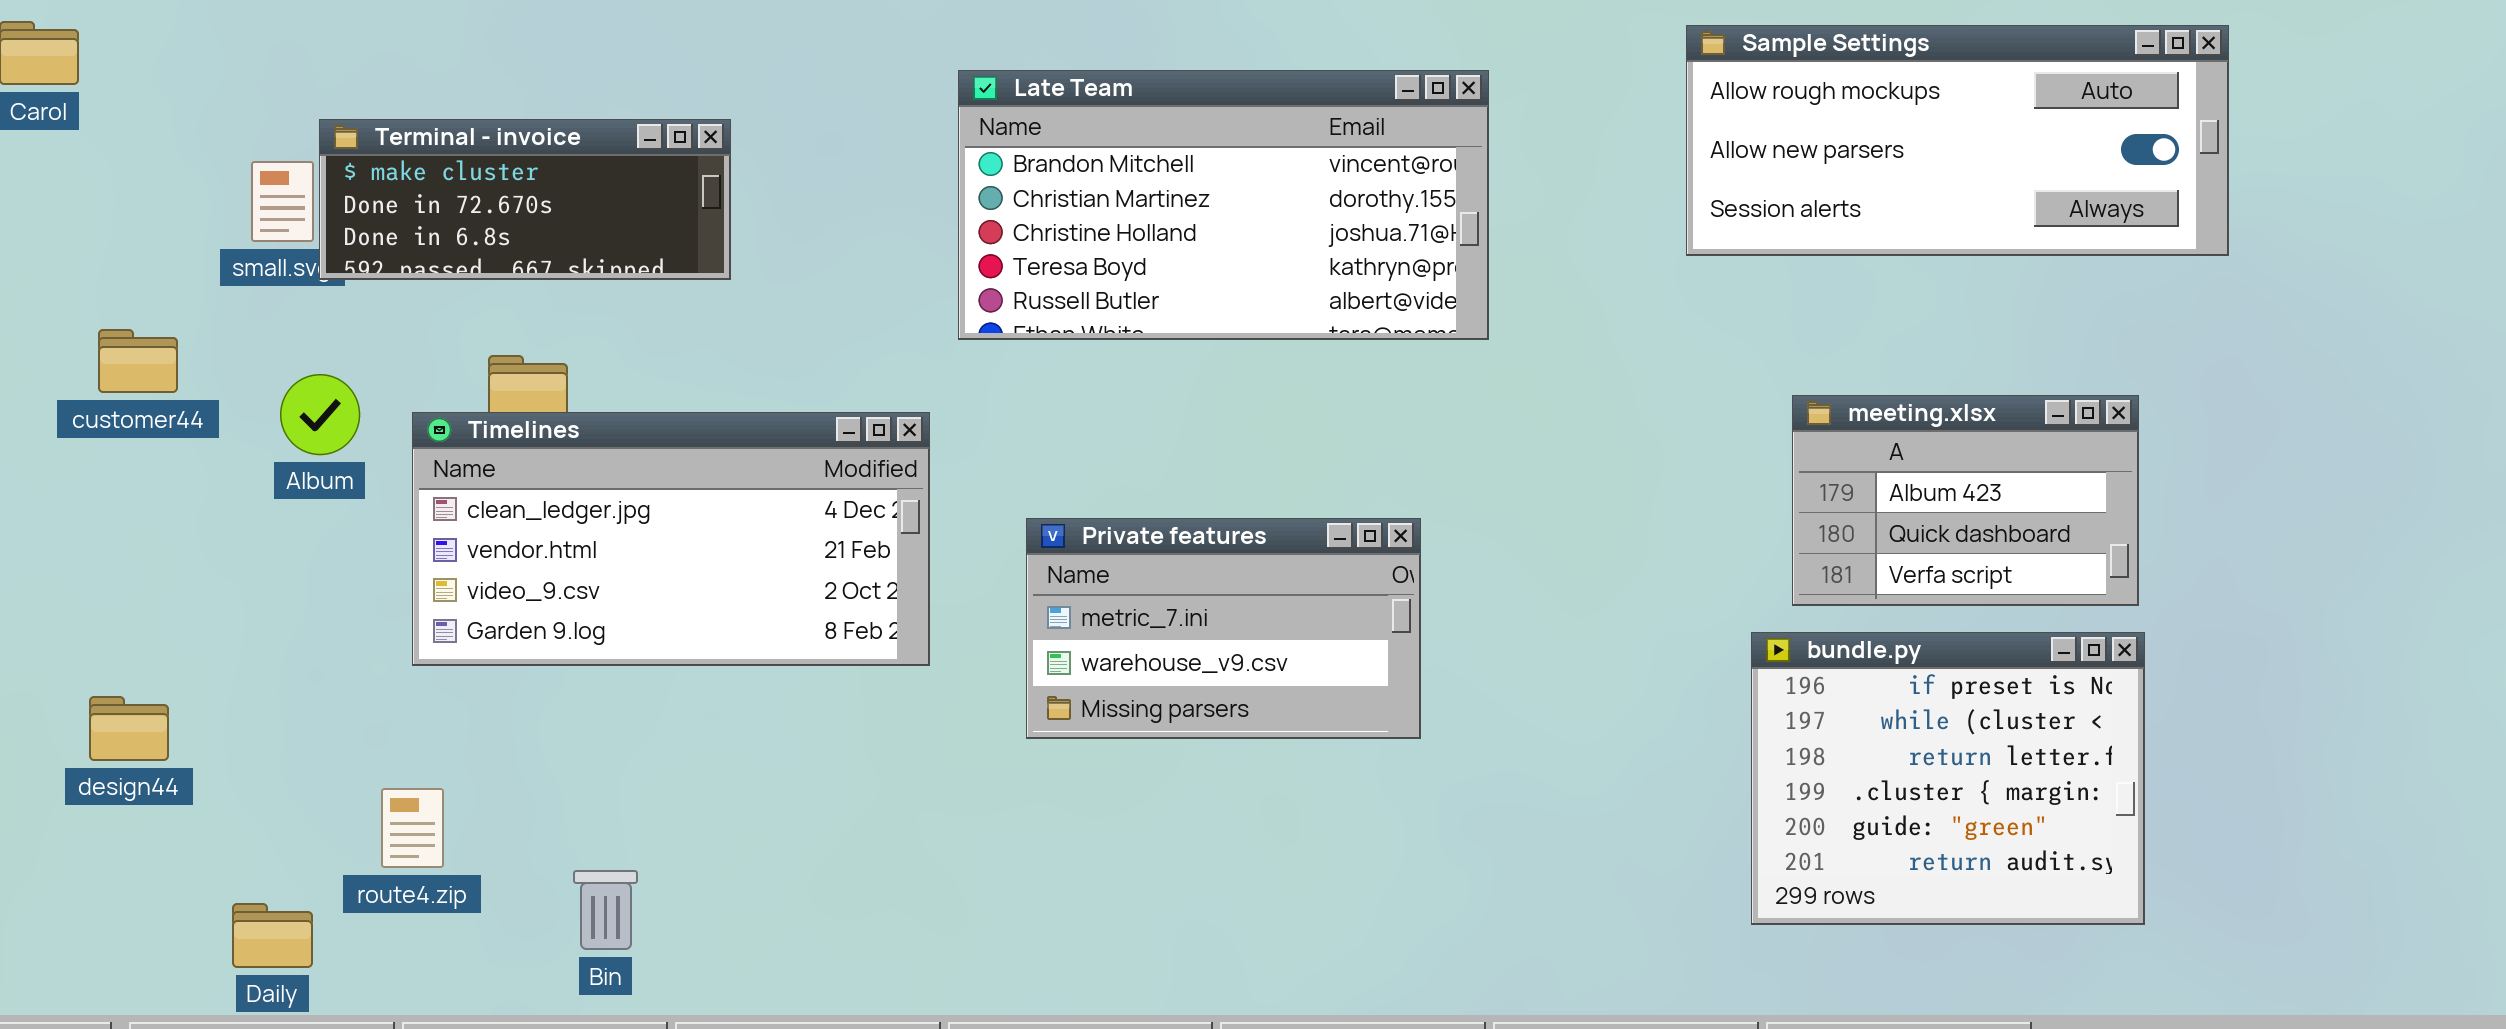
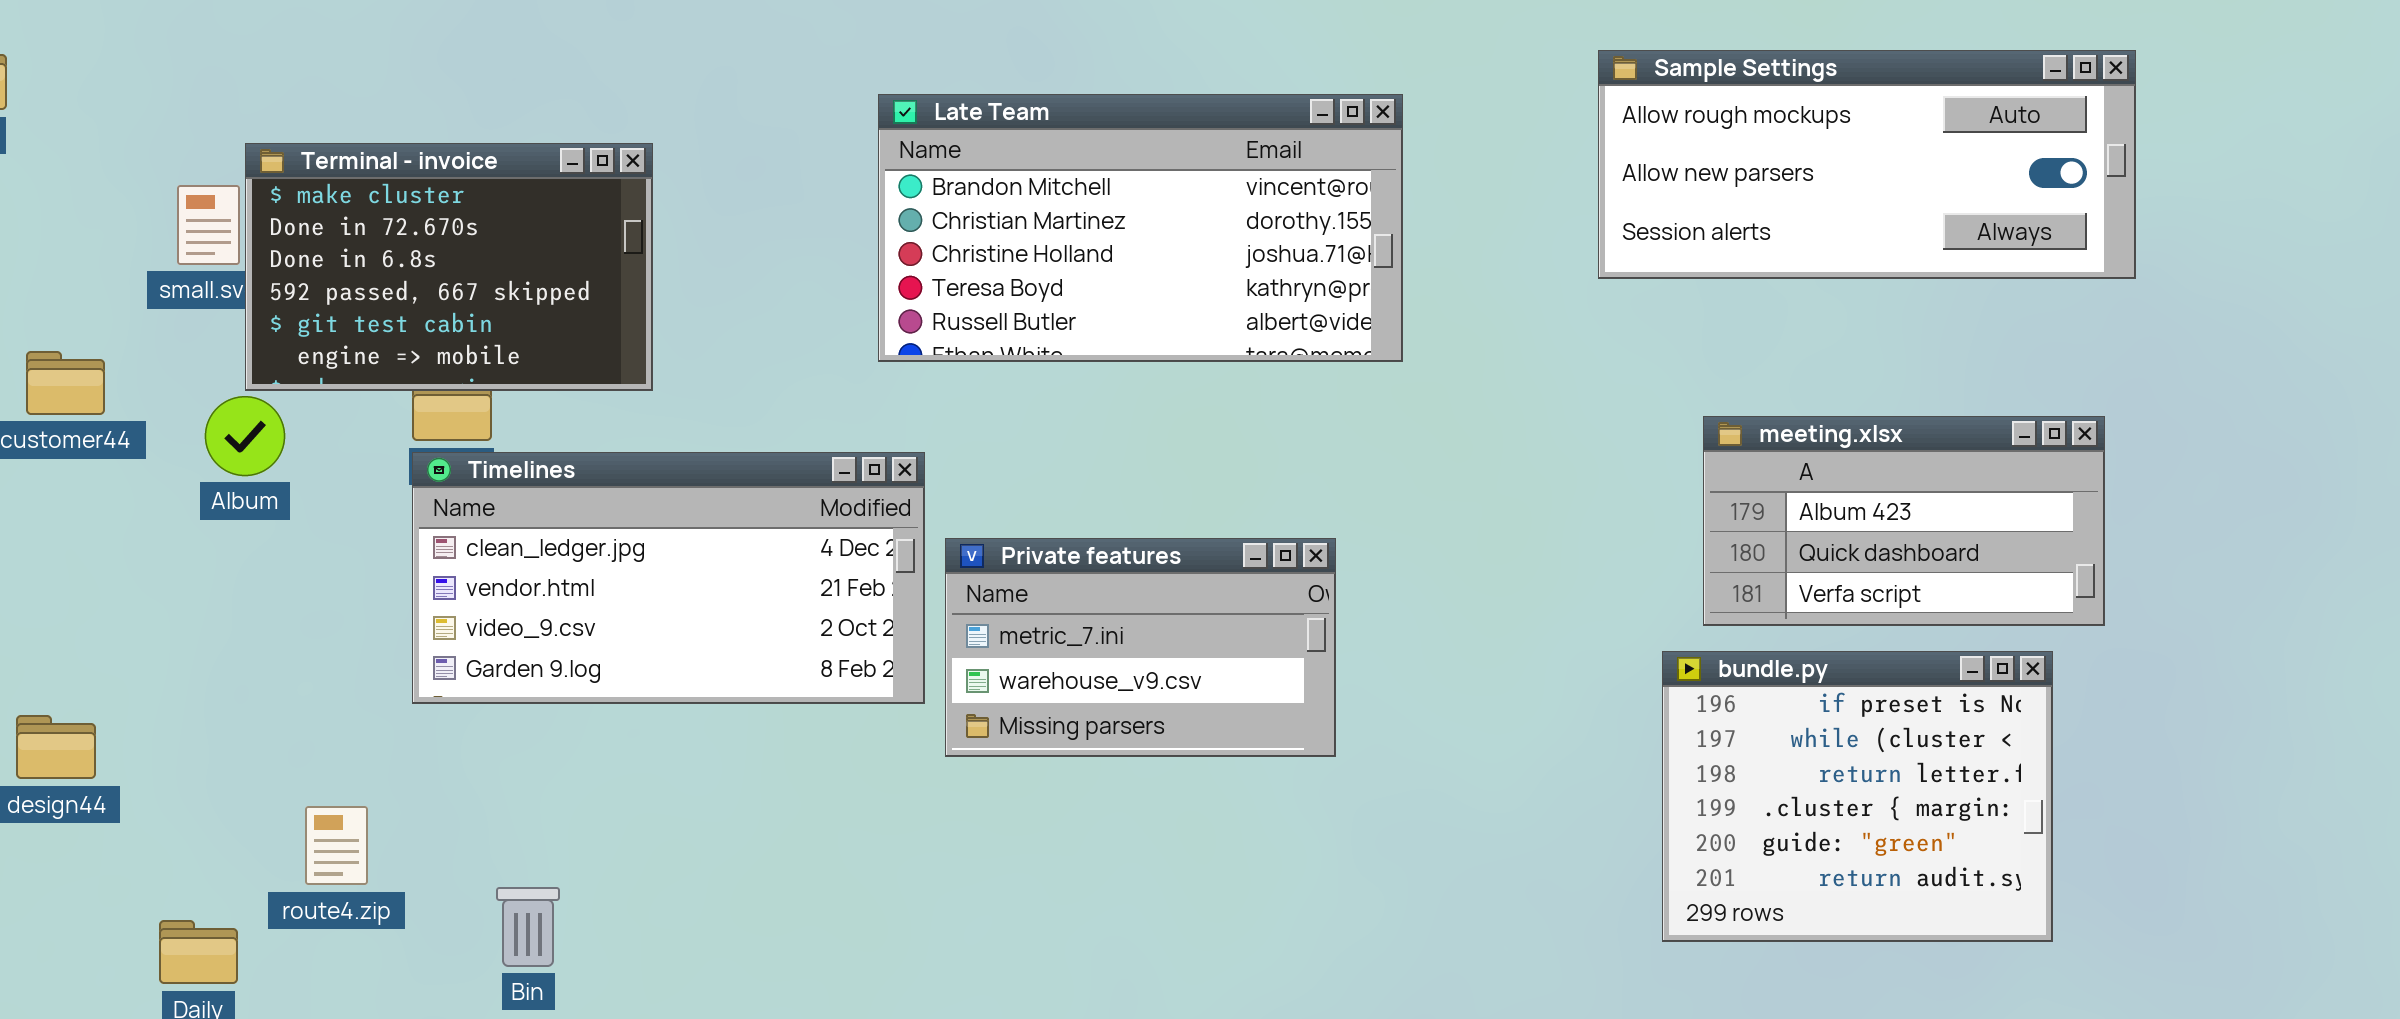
Terminal - invoice: [319,119,731,280] -> [245,143,653,391], resized
meeting.xlsx: [1792,395,2139,606] -> [1703,416,2105,626], resized
Timelines: [412,412,930,666] -> [412,452,925,704], moved

